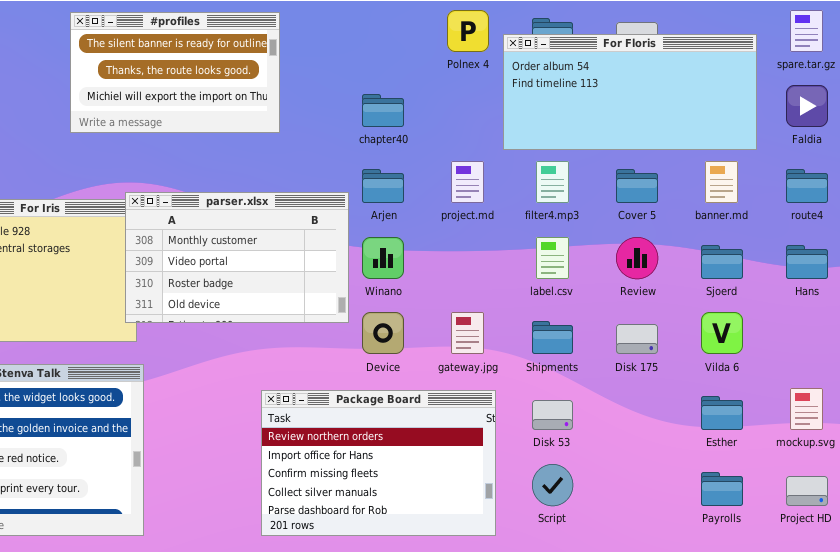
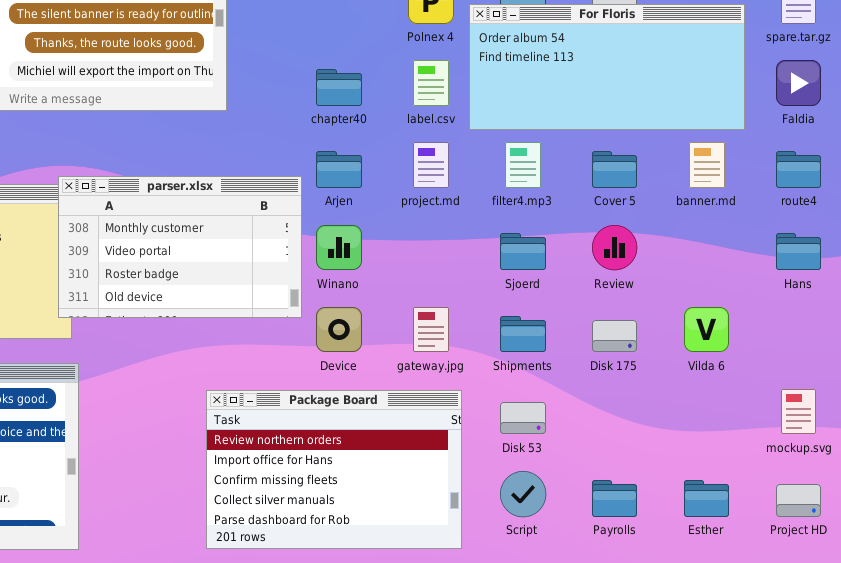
label.csv: [536,237,569,279] -> [413,60,449,106], moved
Sjoerd: [701,245,743,279] -> [500,233,546,270], moved
Esther: [701,396,743,430] -> [684,480,729,517], moved
Payrolls: [701,472,743,506] -> [592,480,637,517], moved

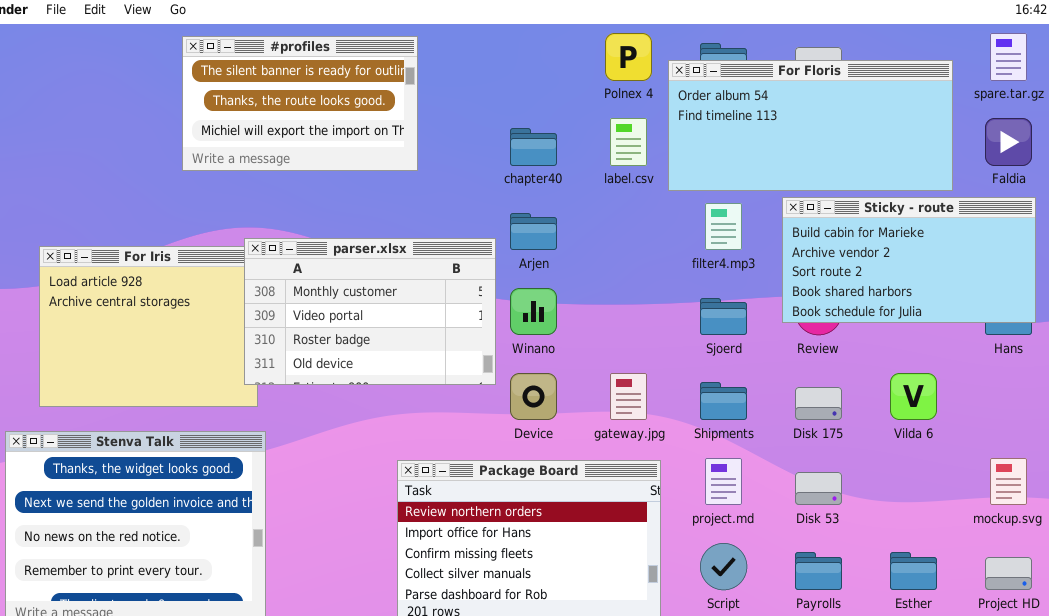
Sticky - route: none -> [782,197,1036,323], opened
project.md: [413,142,449,188] -> [705,458,742,505], moved
Disk 53: [500,402,546,434] -> [795,472,842,505], moved

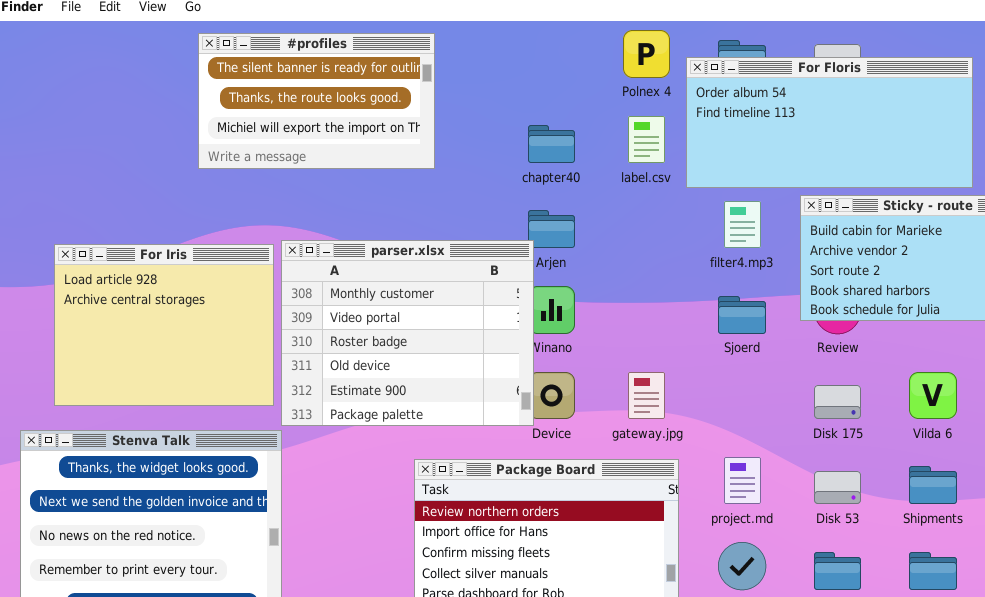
parser.xlsx: [244,238,496,385] -> [281,240,534,426], moved, resized
Shipments: [700,382,747,420] -> [909,466,957,504], moved

